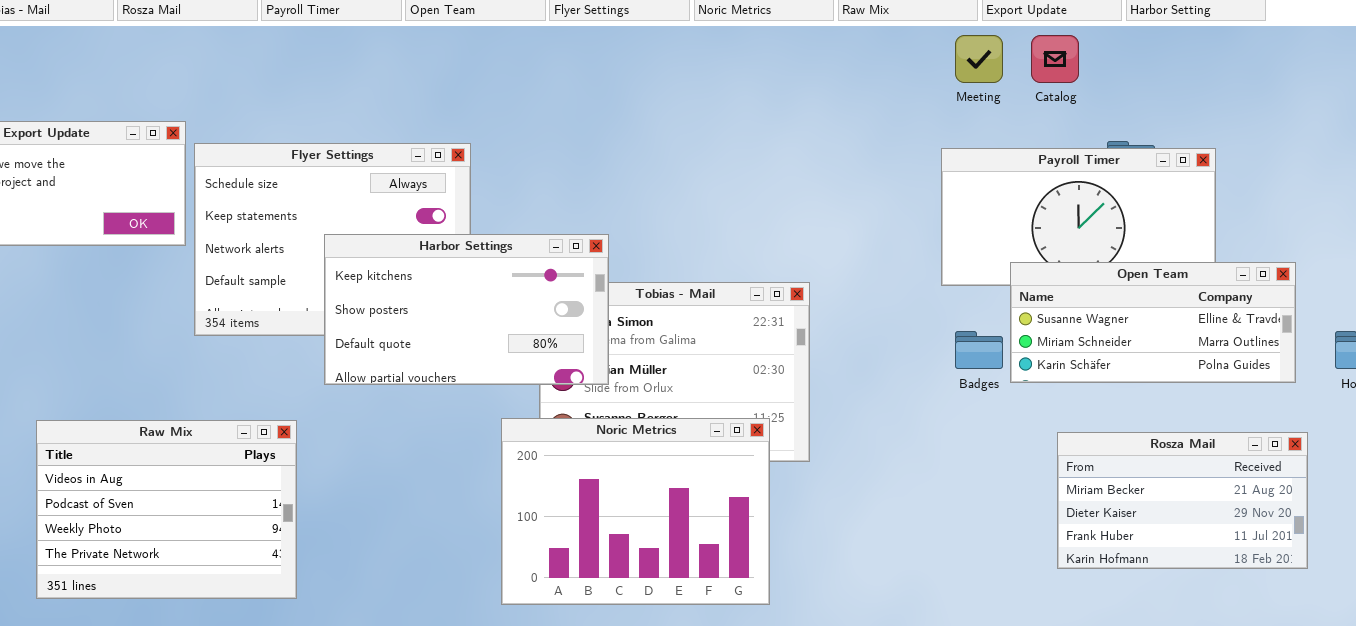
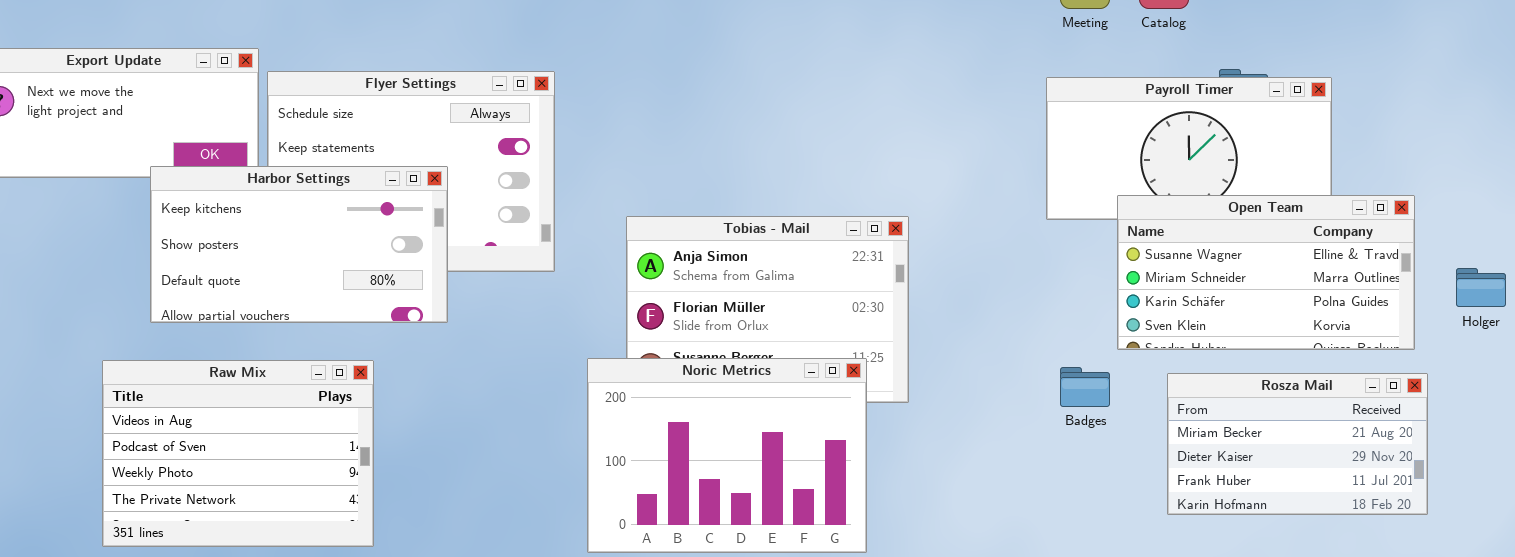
Harbor Settings: [324,234,609,385] -> [150,166,448,323], moved
Open Team: [1010,262,1296,383] -> [1117,195,1415,350], resized
Badges: [955,331,1003,369] -> [1060,367,1110,407], moved

